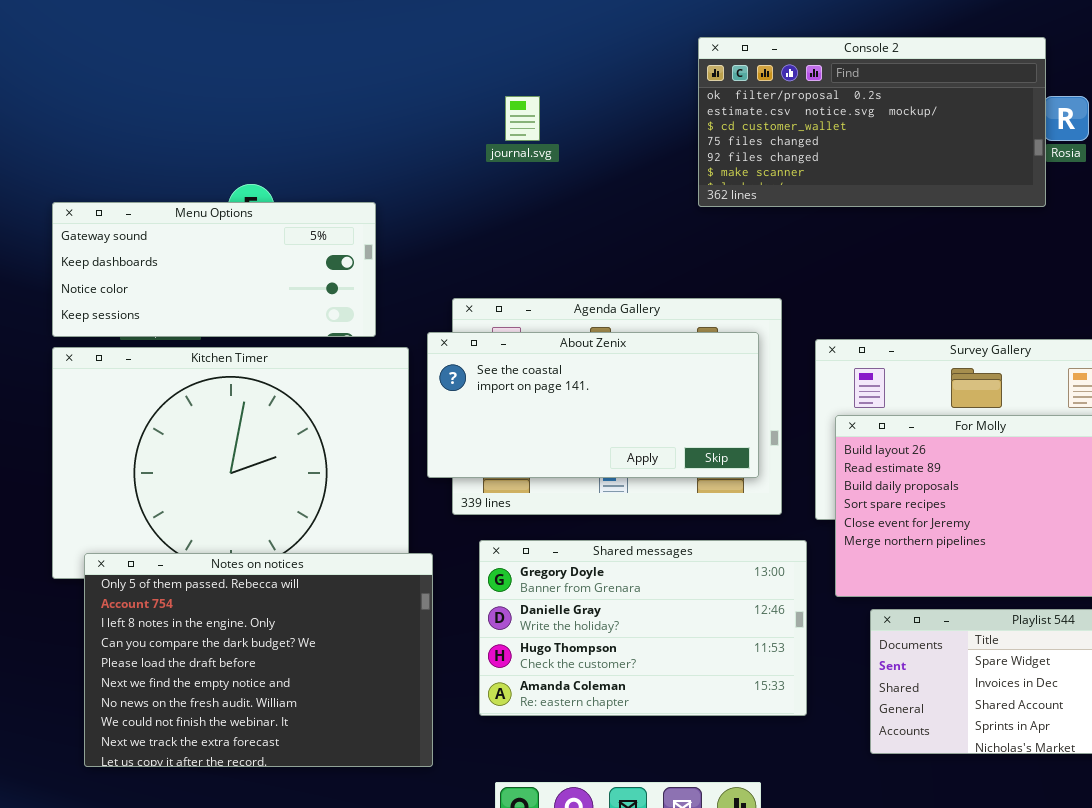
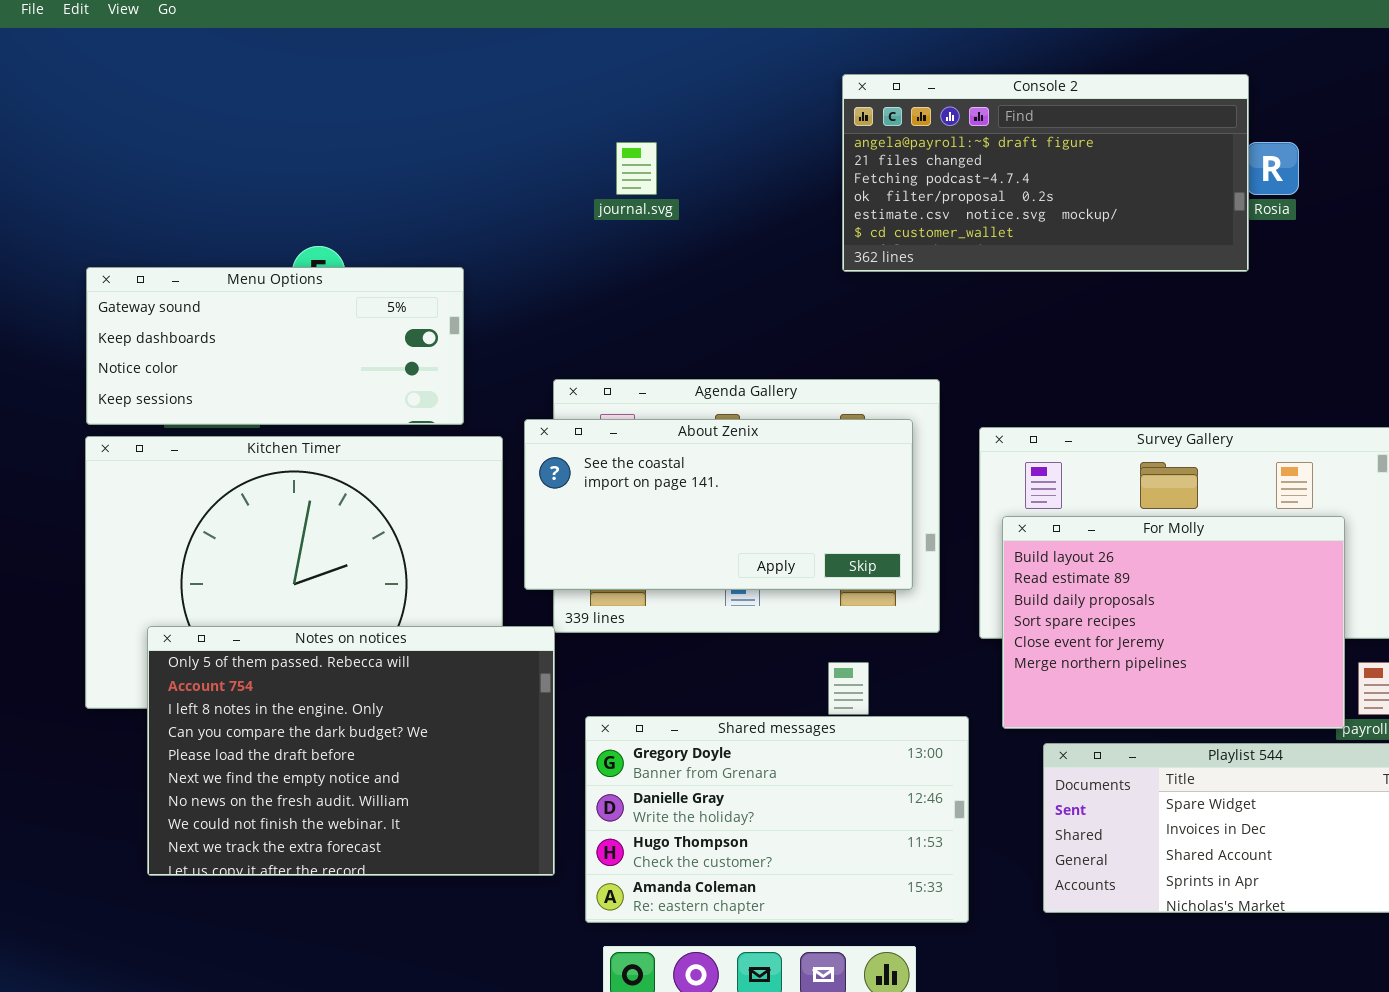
Console 2: [698,37,1046,207] -> [842,74,1249,272], scrolled up 3 rows
Shared messages: [479,540,807,716] -> [585,716,969,923], moved
Notes on notices: [84,553,433,767] -> [147,626,555,876], moved

